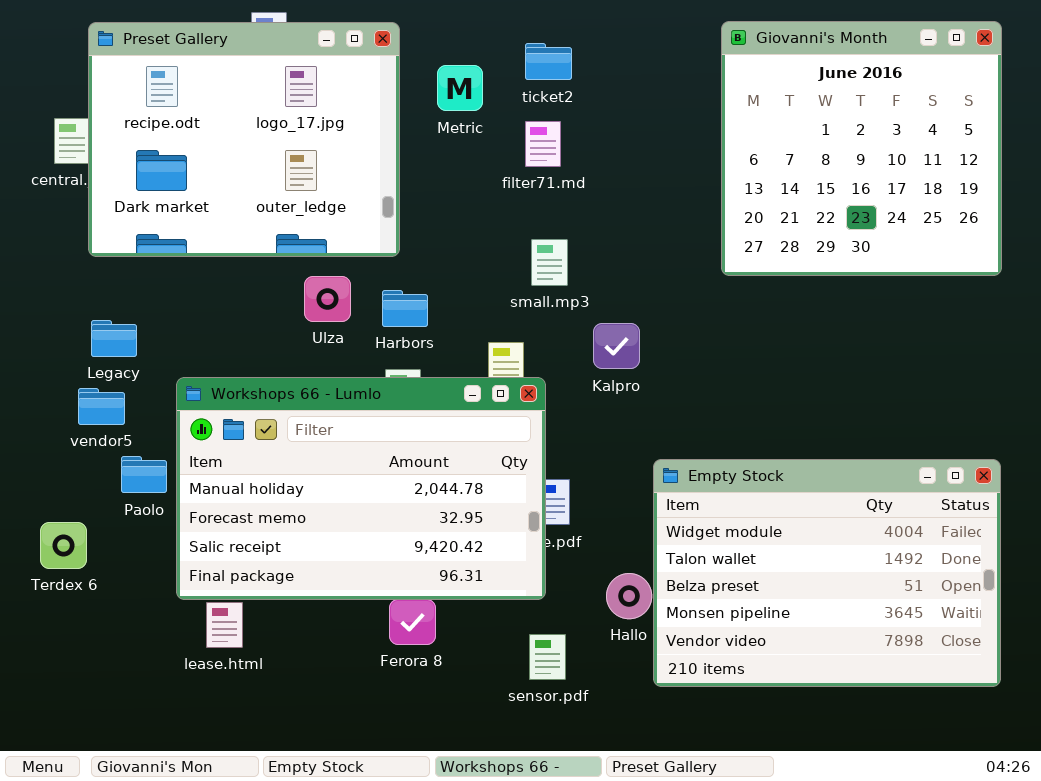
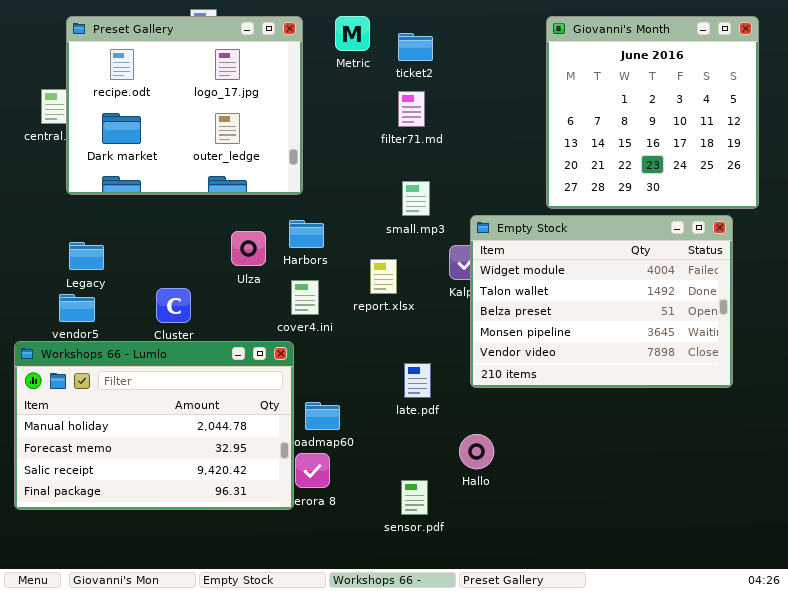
Metric: [437,65,483,111] -> [335,16,370,51], moved
Ulza: [304,276,351,322] -> [231,231,266,266], moved
Workshops 66 - Lumlo: [176,377,546,600] -> [14,341,294,510], moved
Empty Stock: [653,459,1001,687] -> [470,215,733,388], moved

